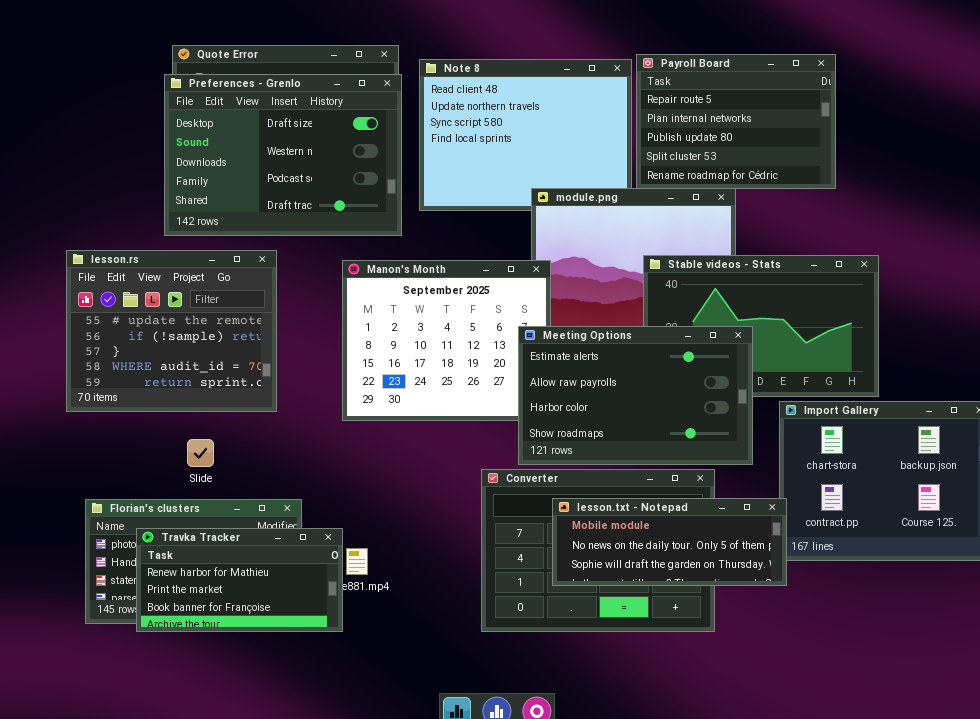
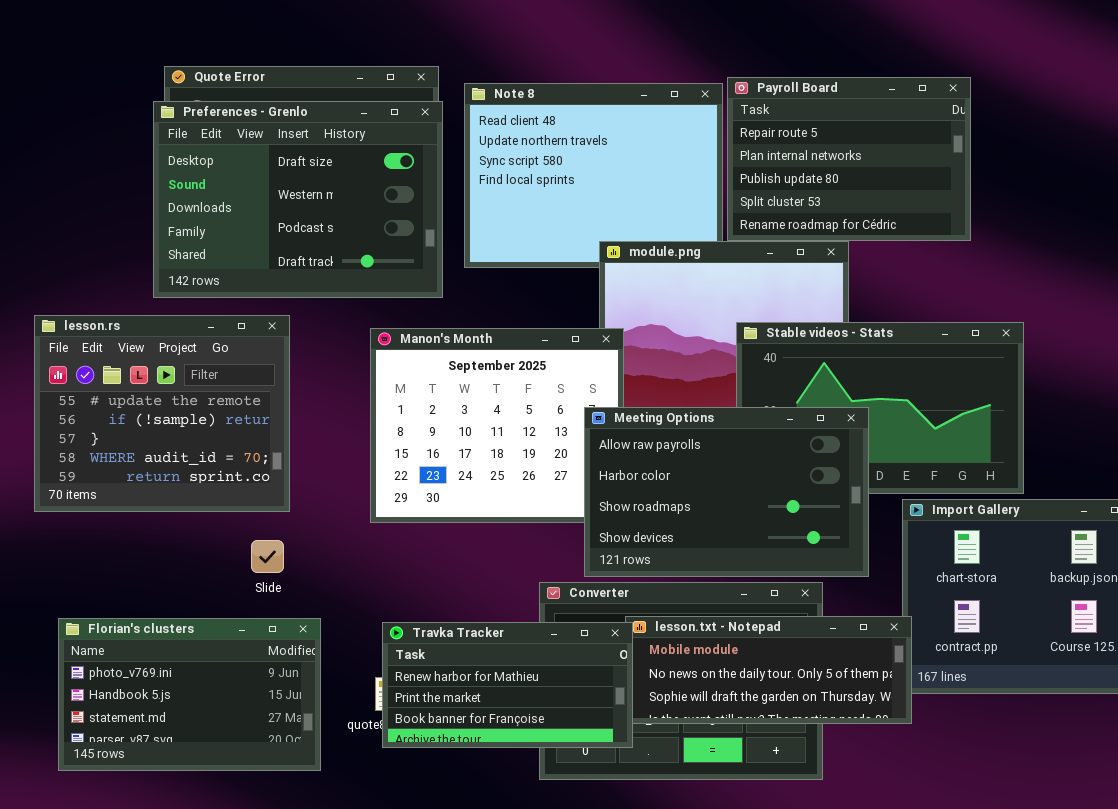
Meeting Options: [518,326,753,465] -> [584,407,869,577], scrolled down 1 row
Slide: [187,439,214,467] -> [251,540,284,573], moved
Travka Tracker: [136,528,343,632] -> [382,622,633,748], moved

